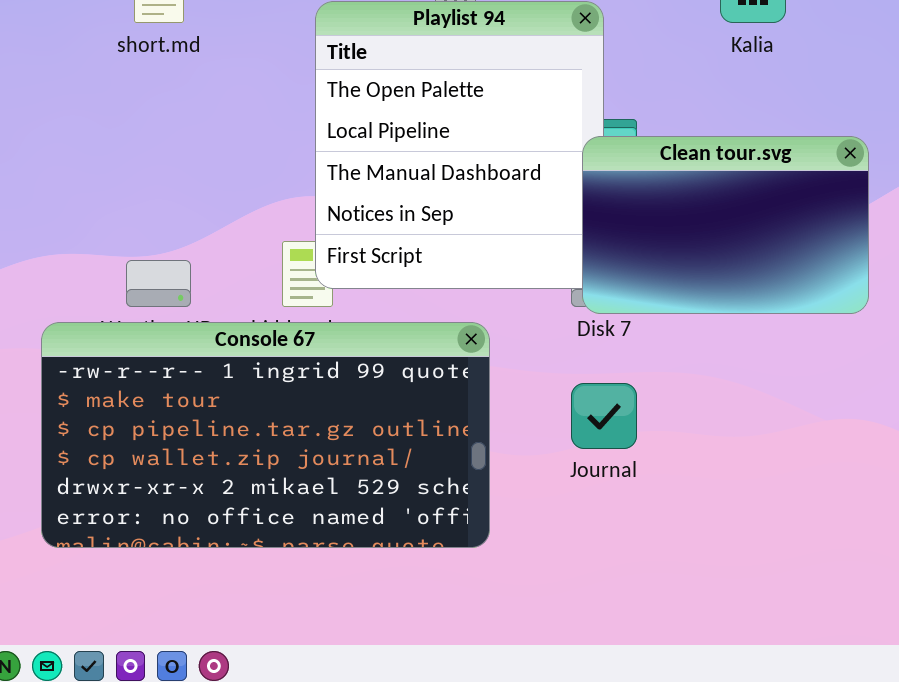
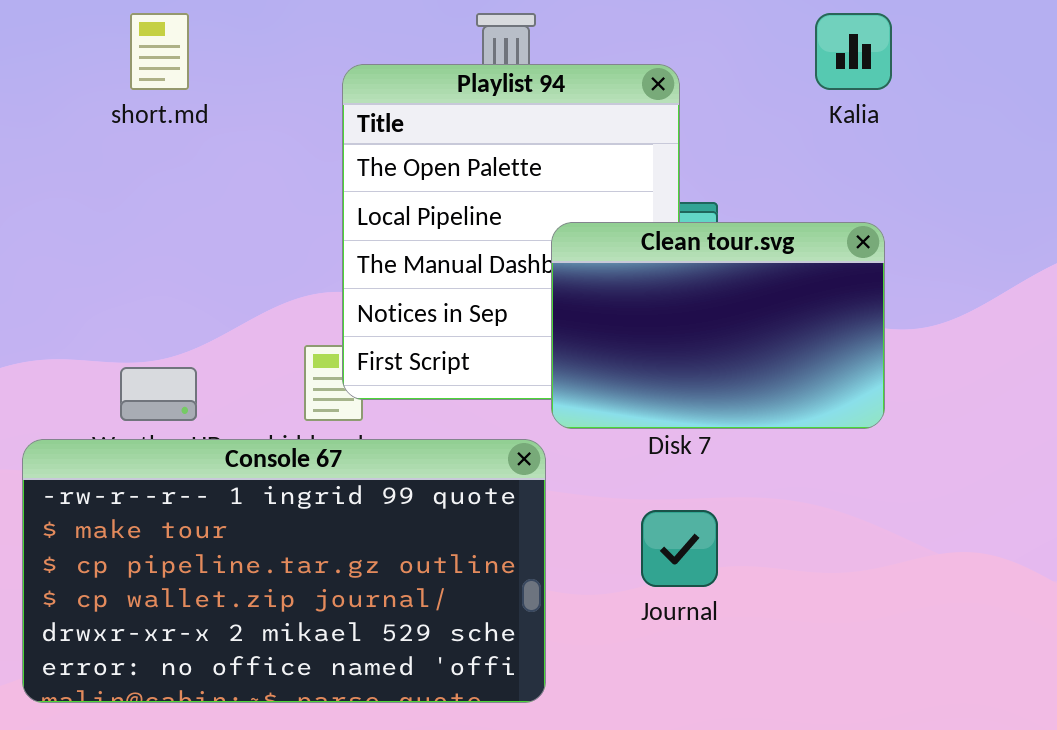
Clean tour.svg: [582,136,869,314] -> [551,222,885,429], moved

